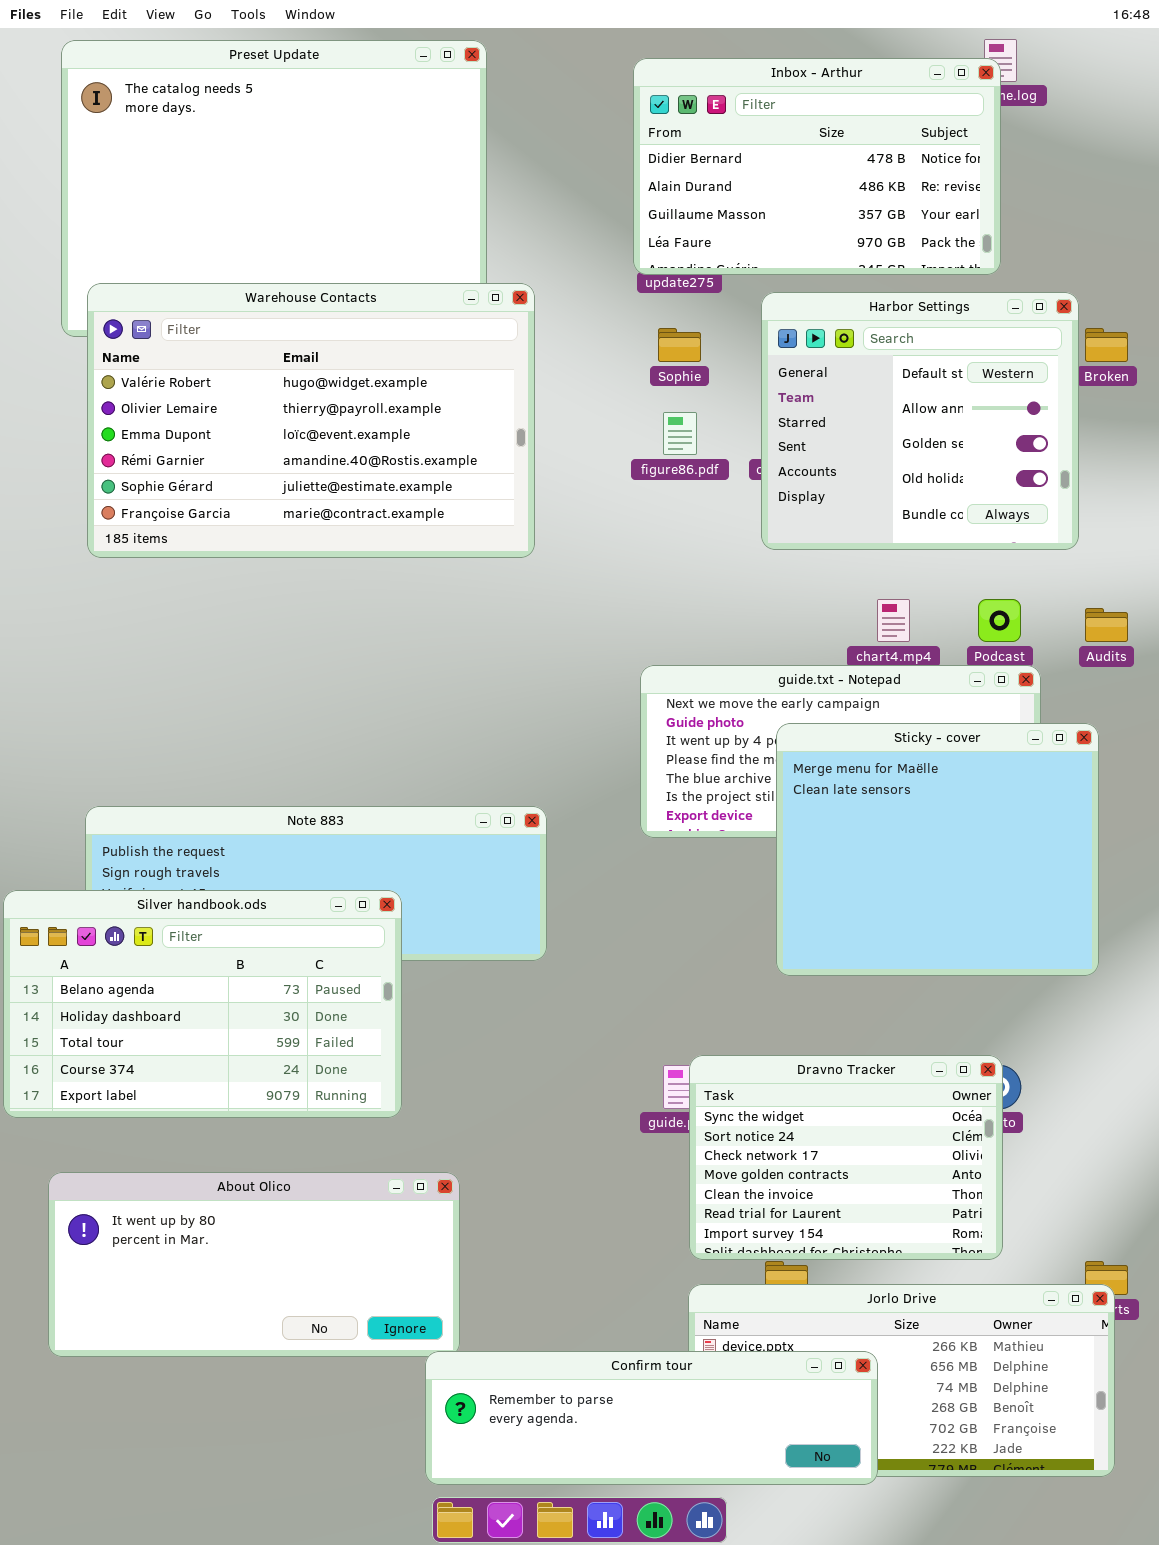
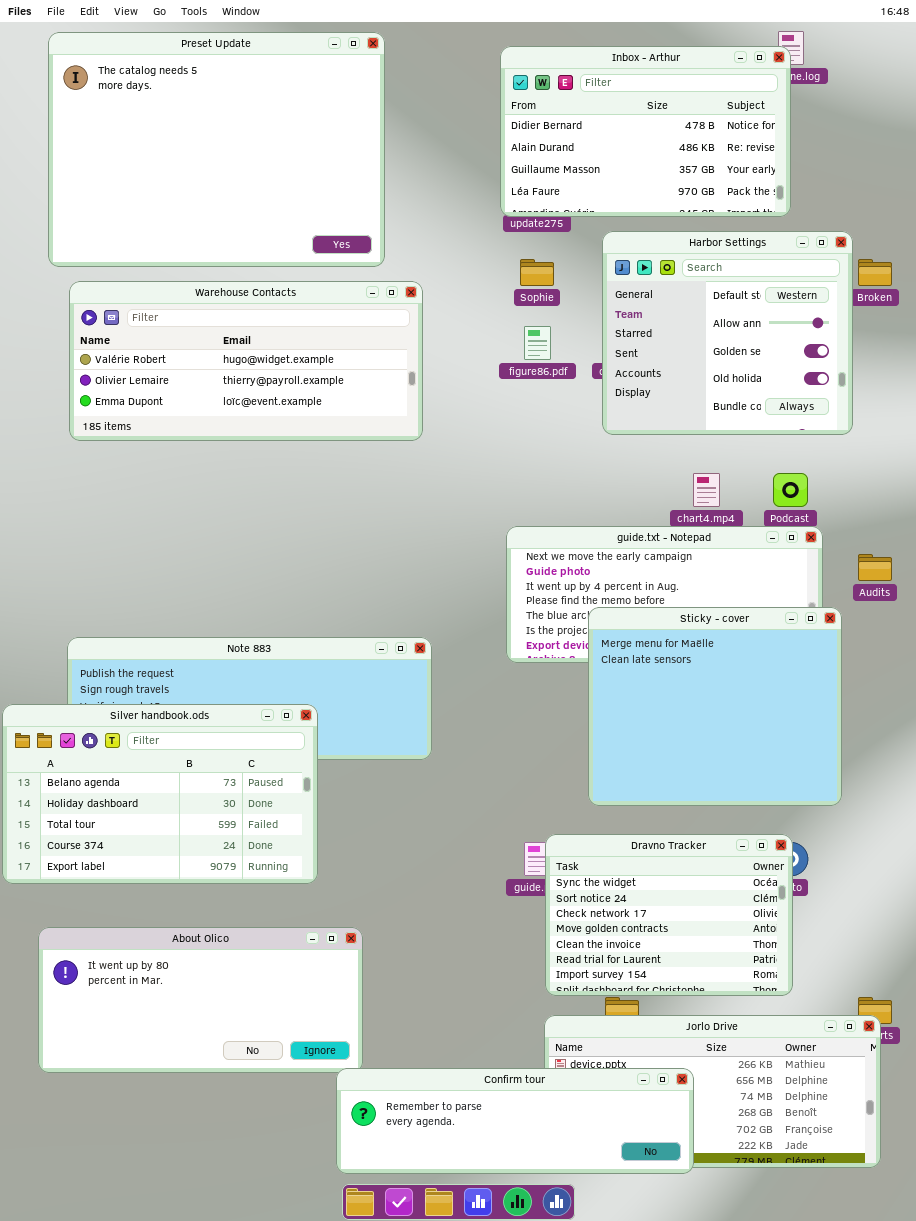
Warehouse Contacts: [87,283,535,558] -> [69,281,423,441], resized
Audits: [1085,608,1128,642] -> [858,554,892,581], moved
Sticky - cover: [776,723,1099,976] -> [588,607,842,806], moved

